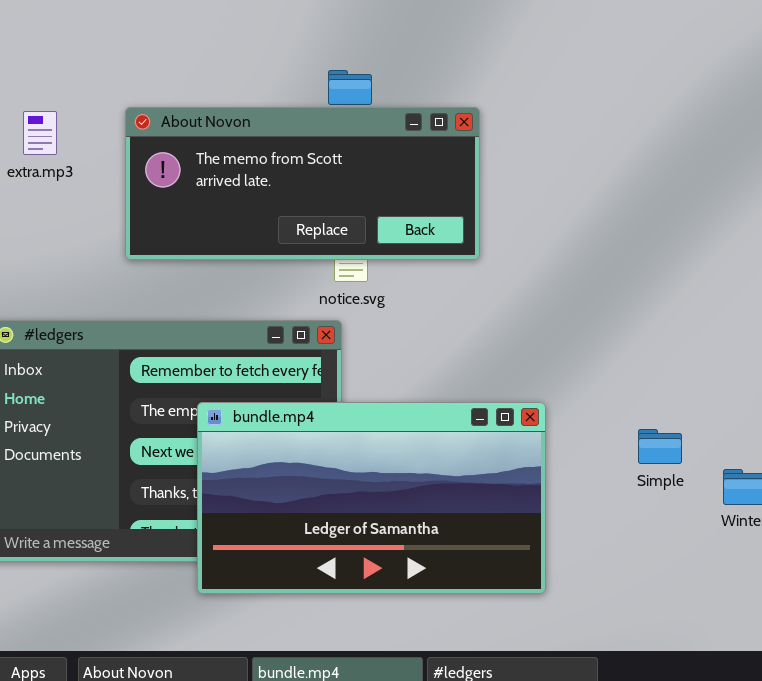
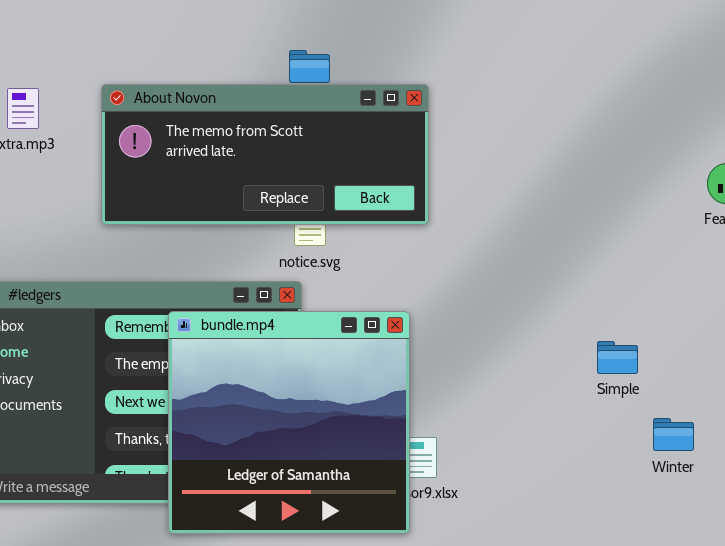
bundle.mp4: [197,402,546,594] -> [168,311,410,534], resized
Simple: [638,429,682,464] -> [597,341,638,374], moved

